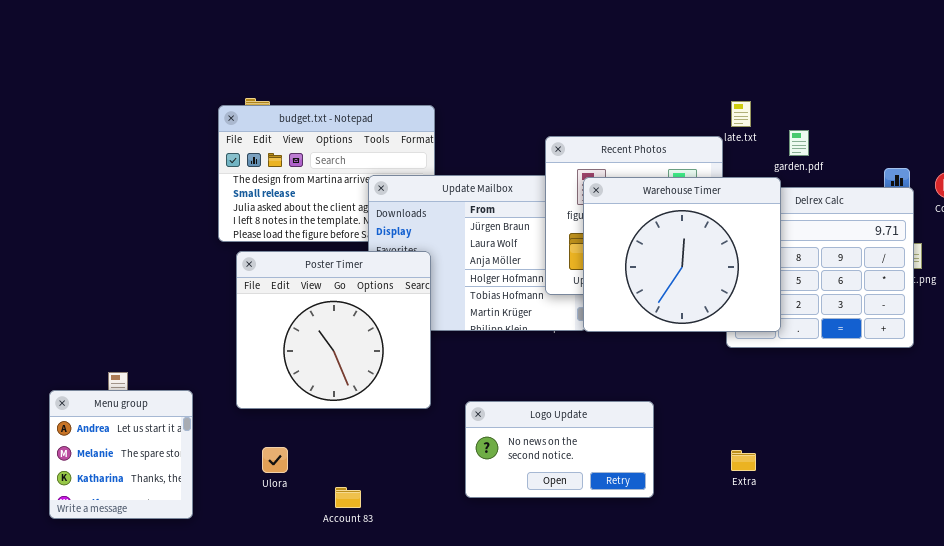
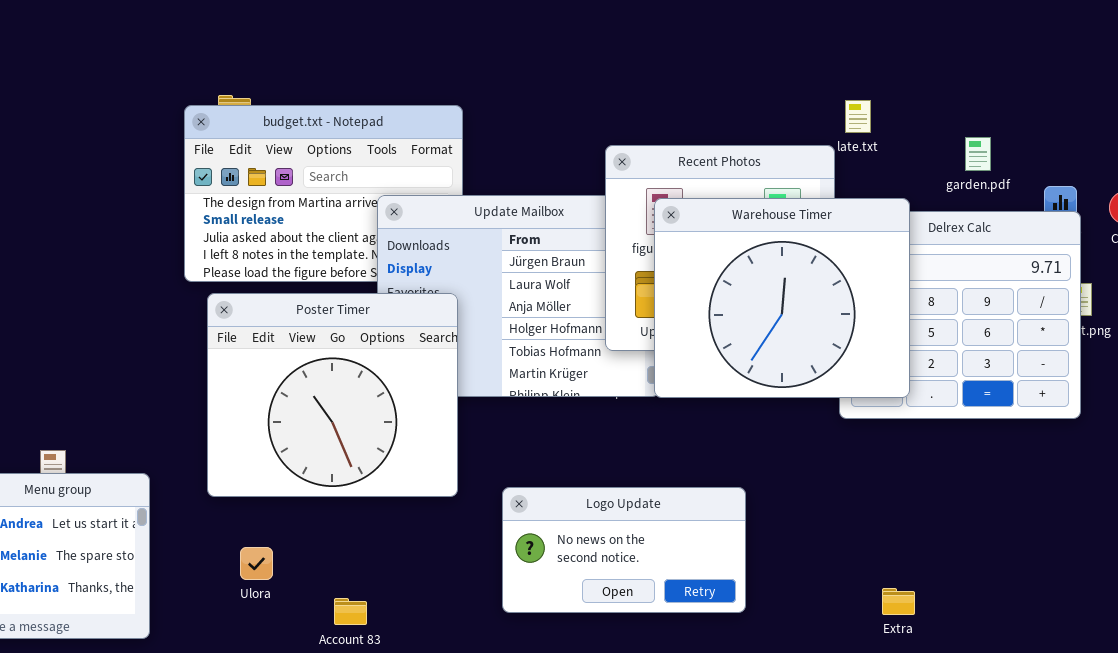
garden.pdf: [789,130,809,156] -> [965,137,991,171], moved
Extra: [731,450,756,471] -> [882,588,915,615], moved

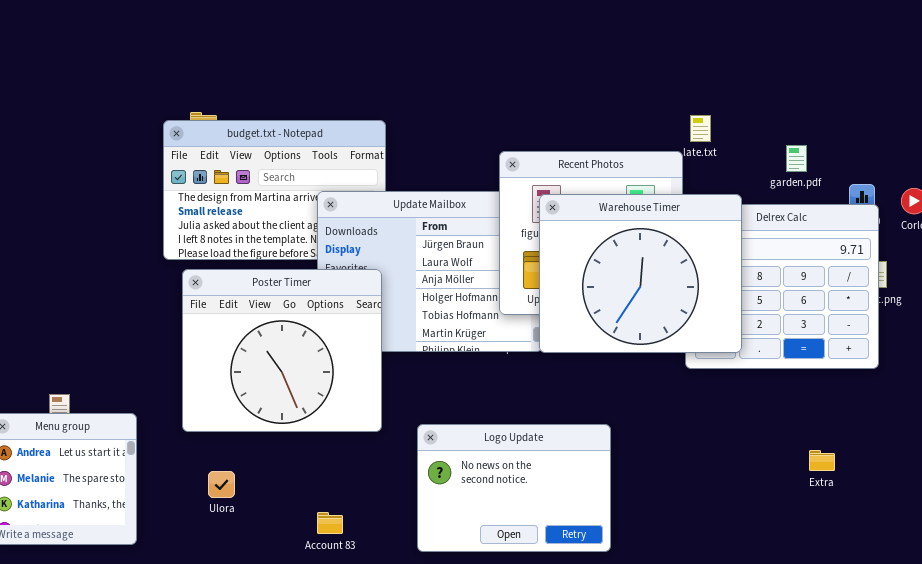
Logo Update: [502,487,746,613] -> [417,424,611,552], resized
Extra: [882,588,915,615] -> [809,450,835,471], moved
Account 83: [334,598,367,625] -> [317,512,343,534], moved

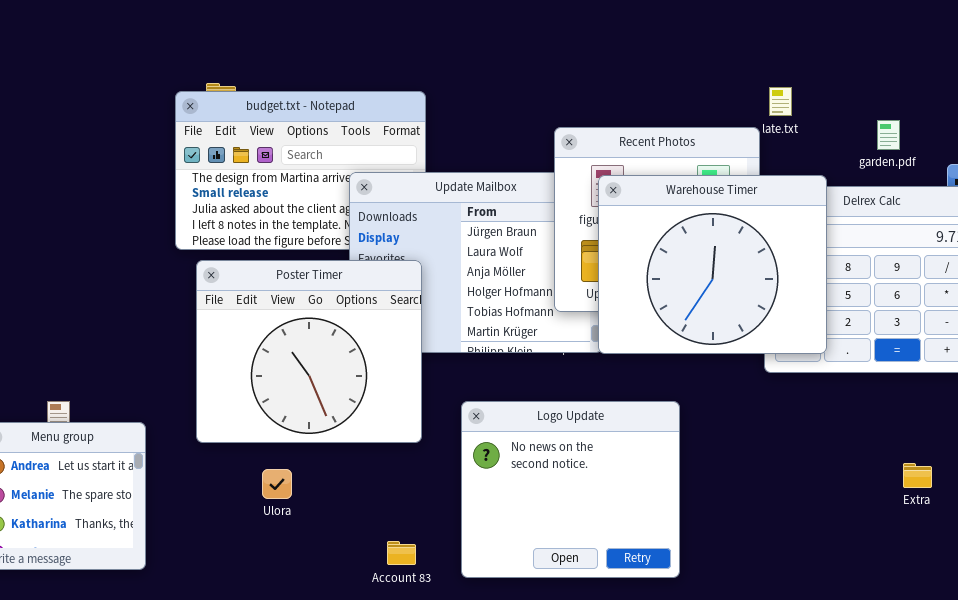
Logo Update: [417,424,611,552] -> [461,401,680,578], resized
Ulora: [208,471,235,498] -> [262,469,292,499], moved
Account 83: [317,512,343,534] -> [387,541,416,565], moved

